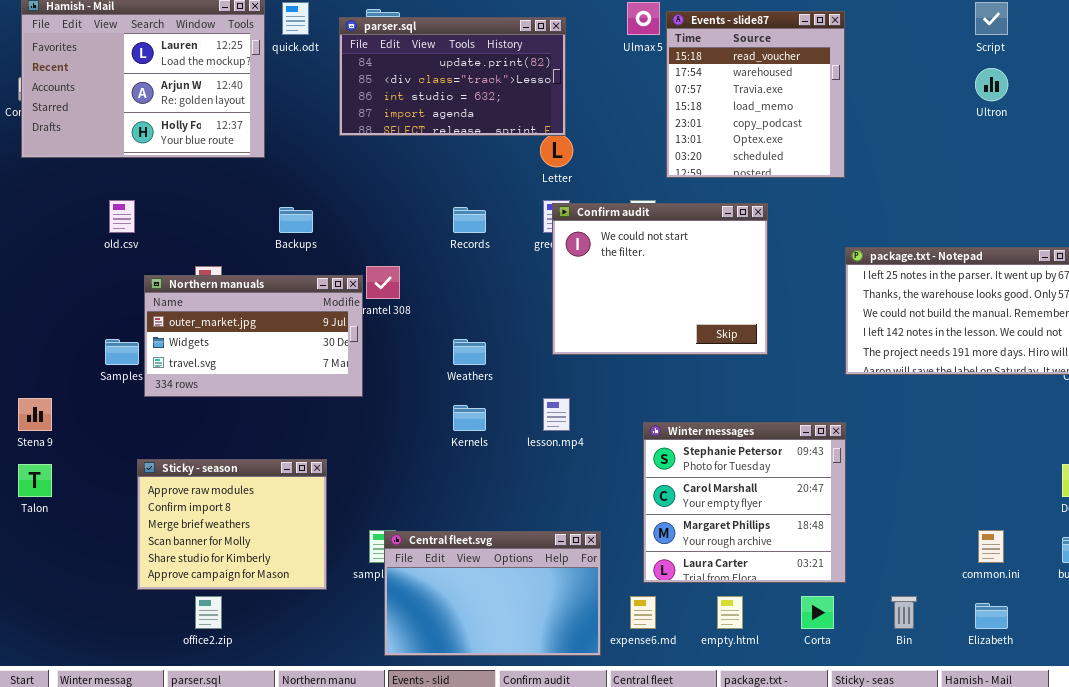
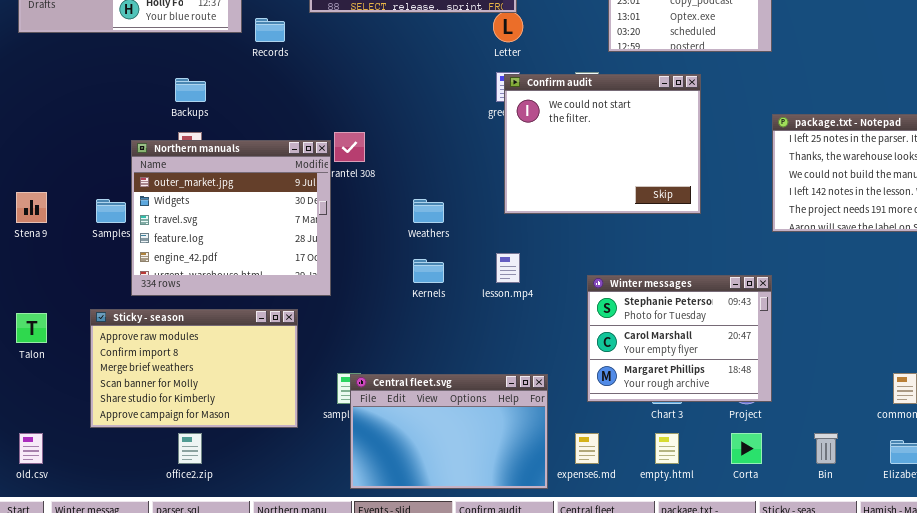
old.csv: [109,200,135,233] -> [19,433,43,464], moved
Backups: [279,207,313,233] -> [175,78,206,102], moved
Records: [453,207,486,233] -> [255,18,285,42], moved
Northern manuals: [144,275,363,397] -> [131,140,331,296], resized
Stena 9: [18,398,52,431] -> [16,192,47,223], moved
Winter messages: [643,422,846,583] -> [587,275,772,402], resized
Sticky - season: [137,459,327,590] -> [90,309,298,428], resized

